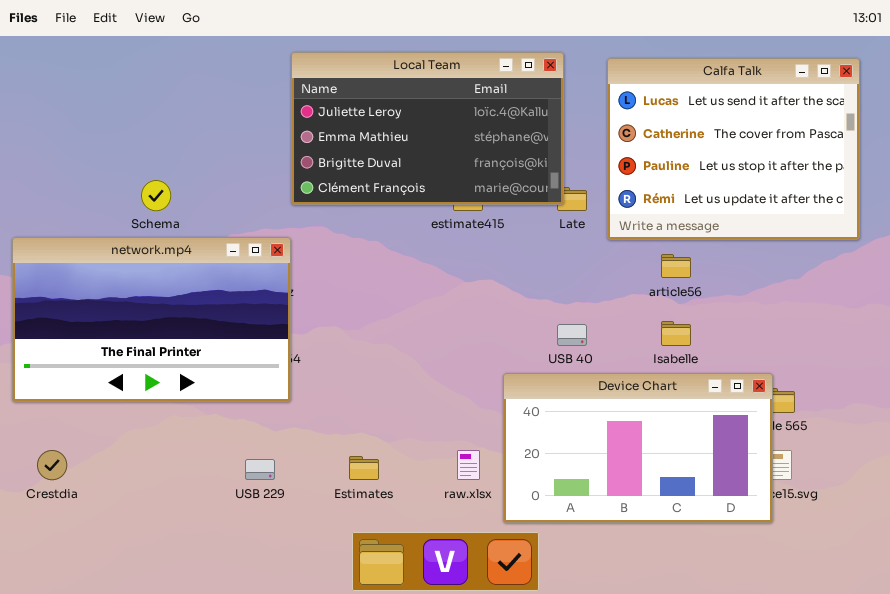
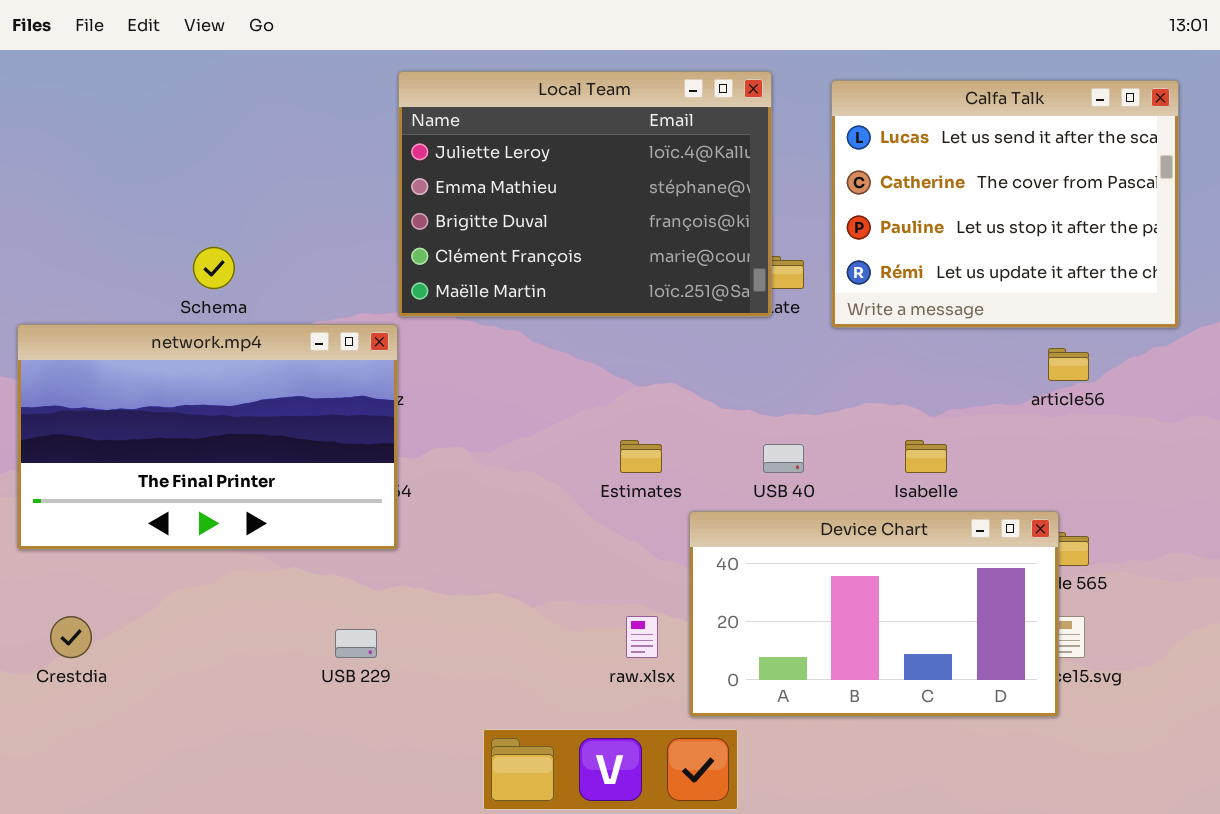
Local Team: [291,52,564,205] -> [398,71,772,317], resized
article56: [661,254,691,278] -> [1048,348,1089,381], moved
Estimates: [349,456,379,480] -> [620,440,662,473], moved

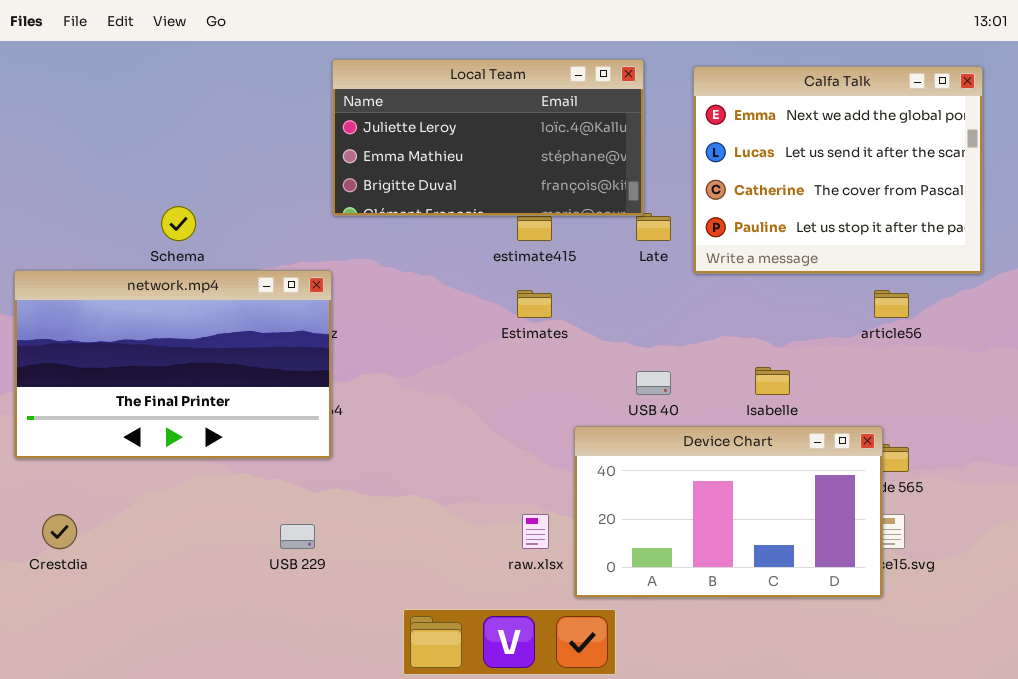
Local Team: [398,71,772,317] -> [332,59,644,216], resized
Calfa Talk: [831,80,1179,328] -> [693,66,983,274], scrolled up 1 row
Estimates: [620,440,662,473] -> [517,290,552,318], moved

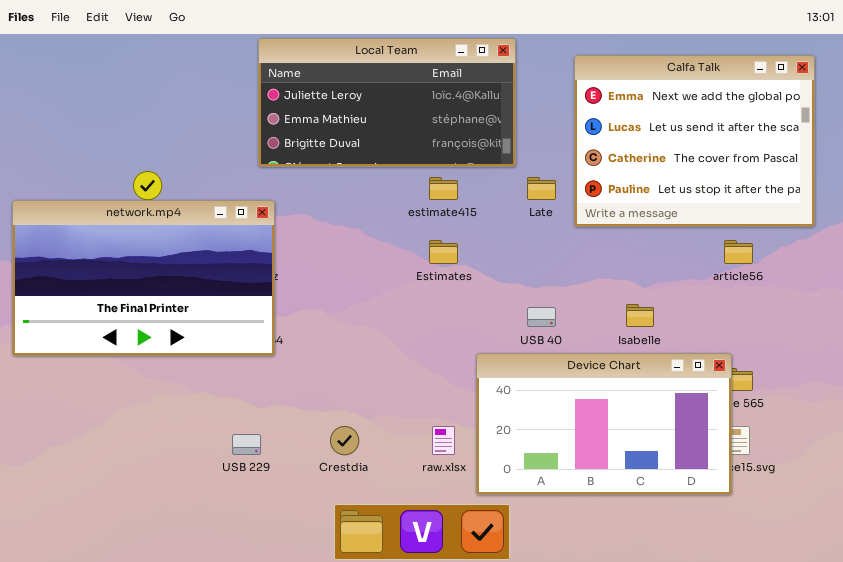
Local Team: [332,59,644,216] -> [258,38,516,167], moved
network.mp4: [14,270,332,459] -> [12,200,275,356], moved
Crestdia: [42,514,77,549] -> [330,426,359,455], moved

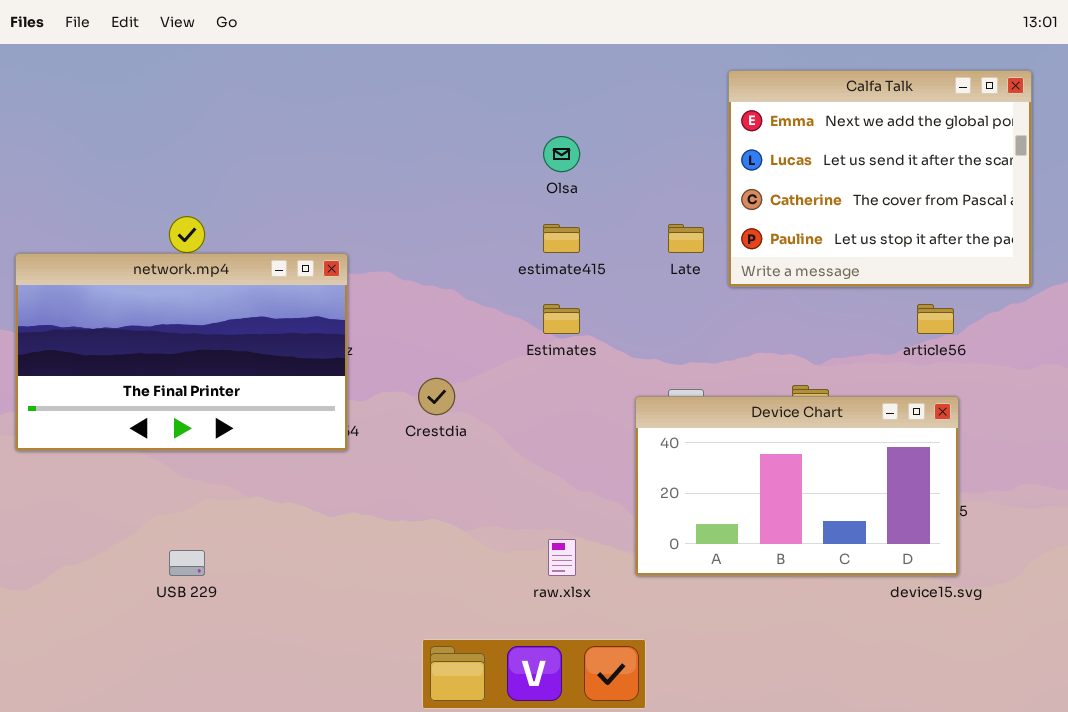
Local Team: [258,38,516,167] -> none, closed
Device Chart: [476,353,732,495] -> [635,396,959,576], moved
Crestdia: [330,426,359,455] -> [418,378,455,415], moved
USB 229: [232,434,261,455] -> [169,550,205,576], moved

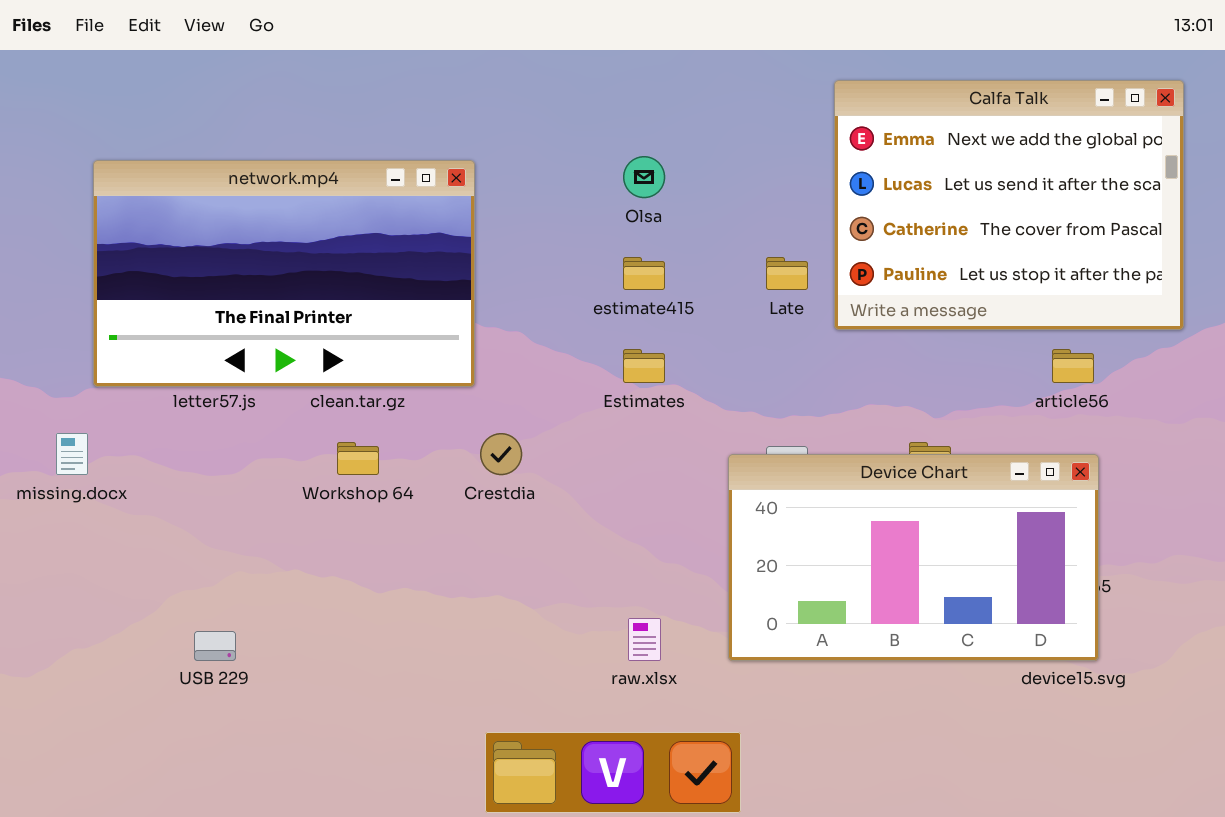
network.mp4: [15,253,348,451] -> [93,160,475,387], moved

